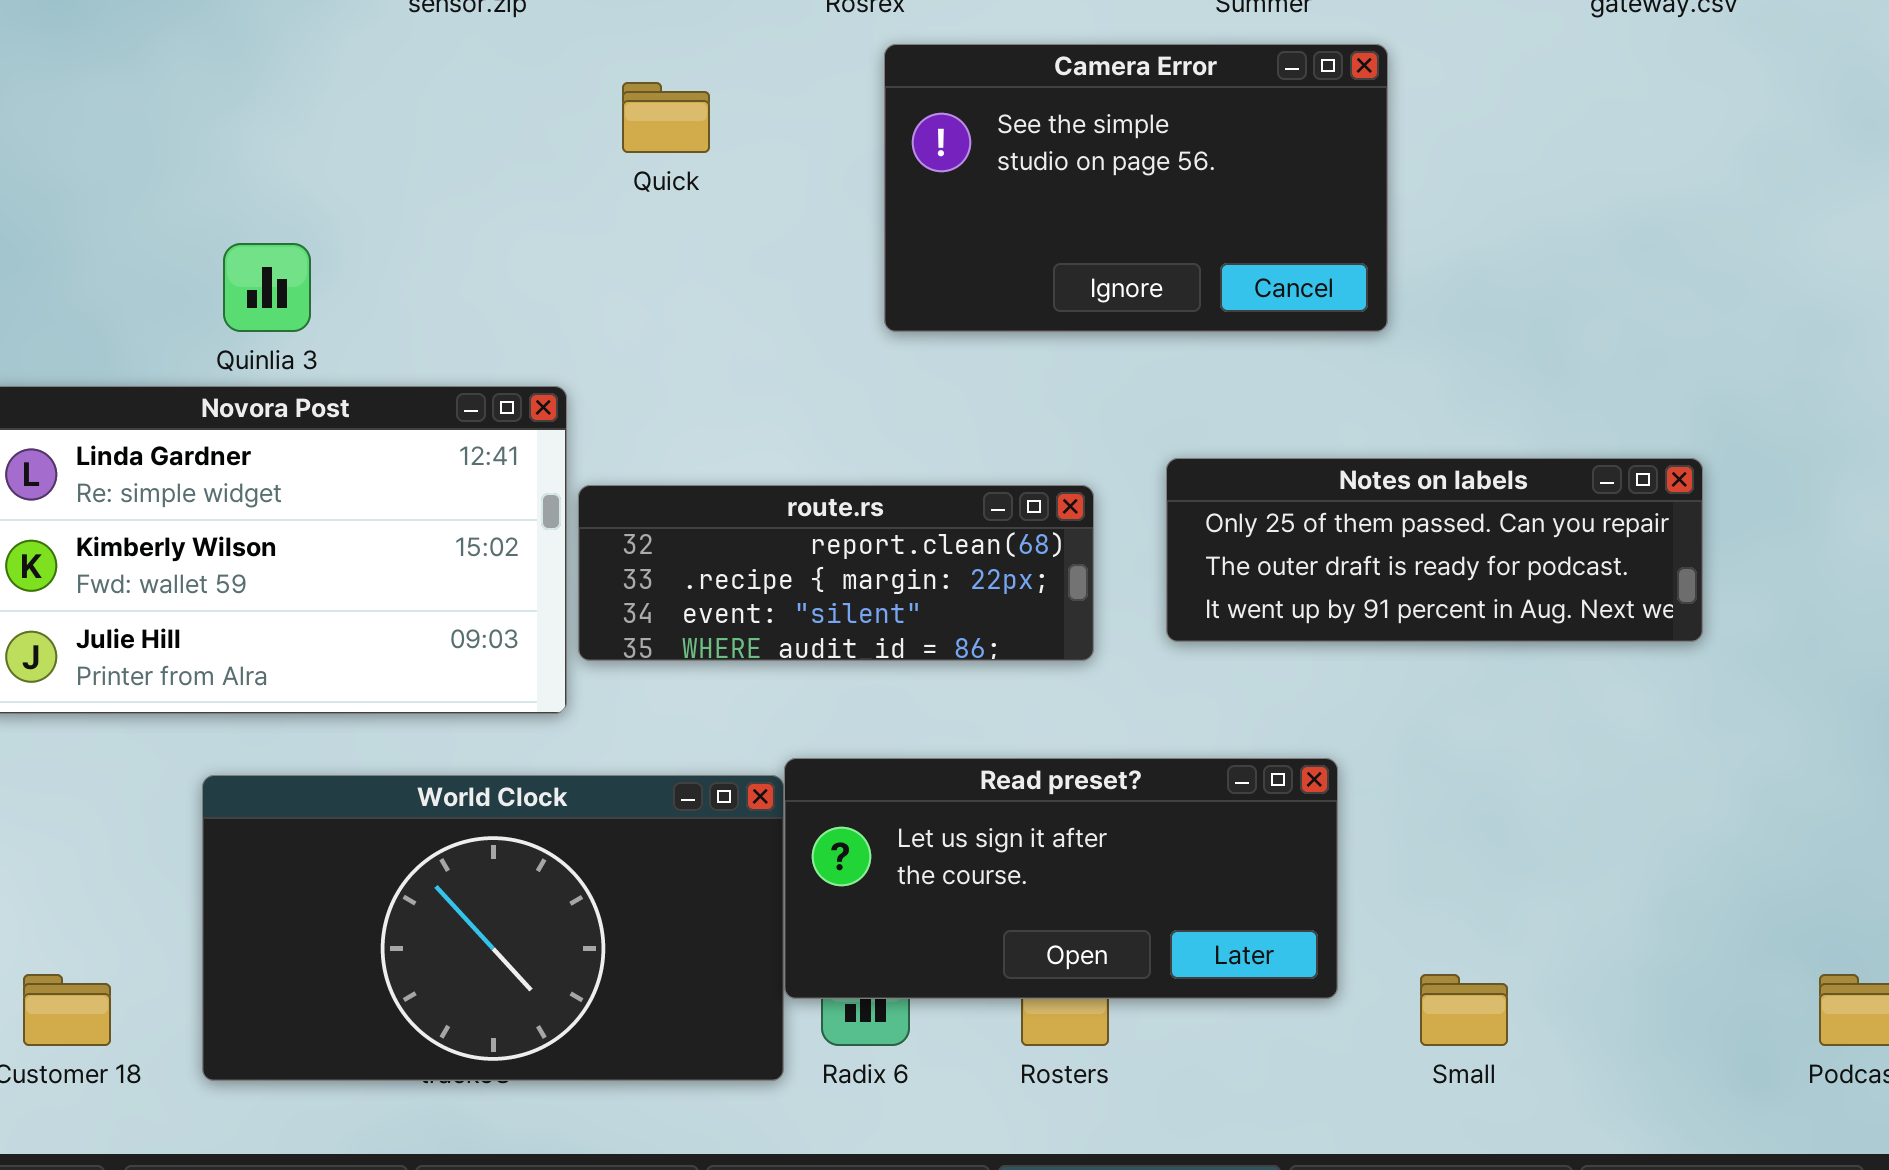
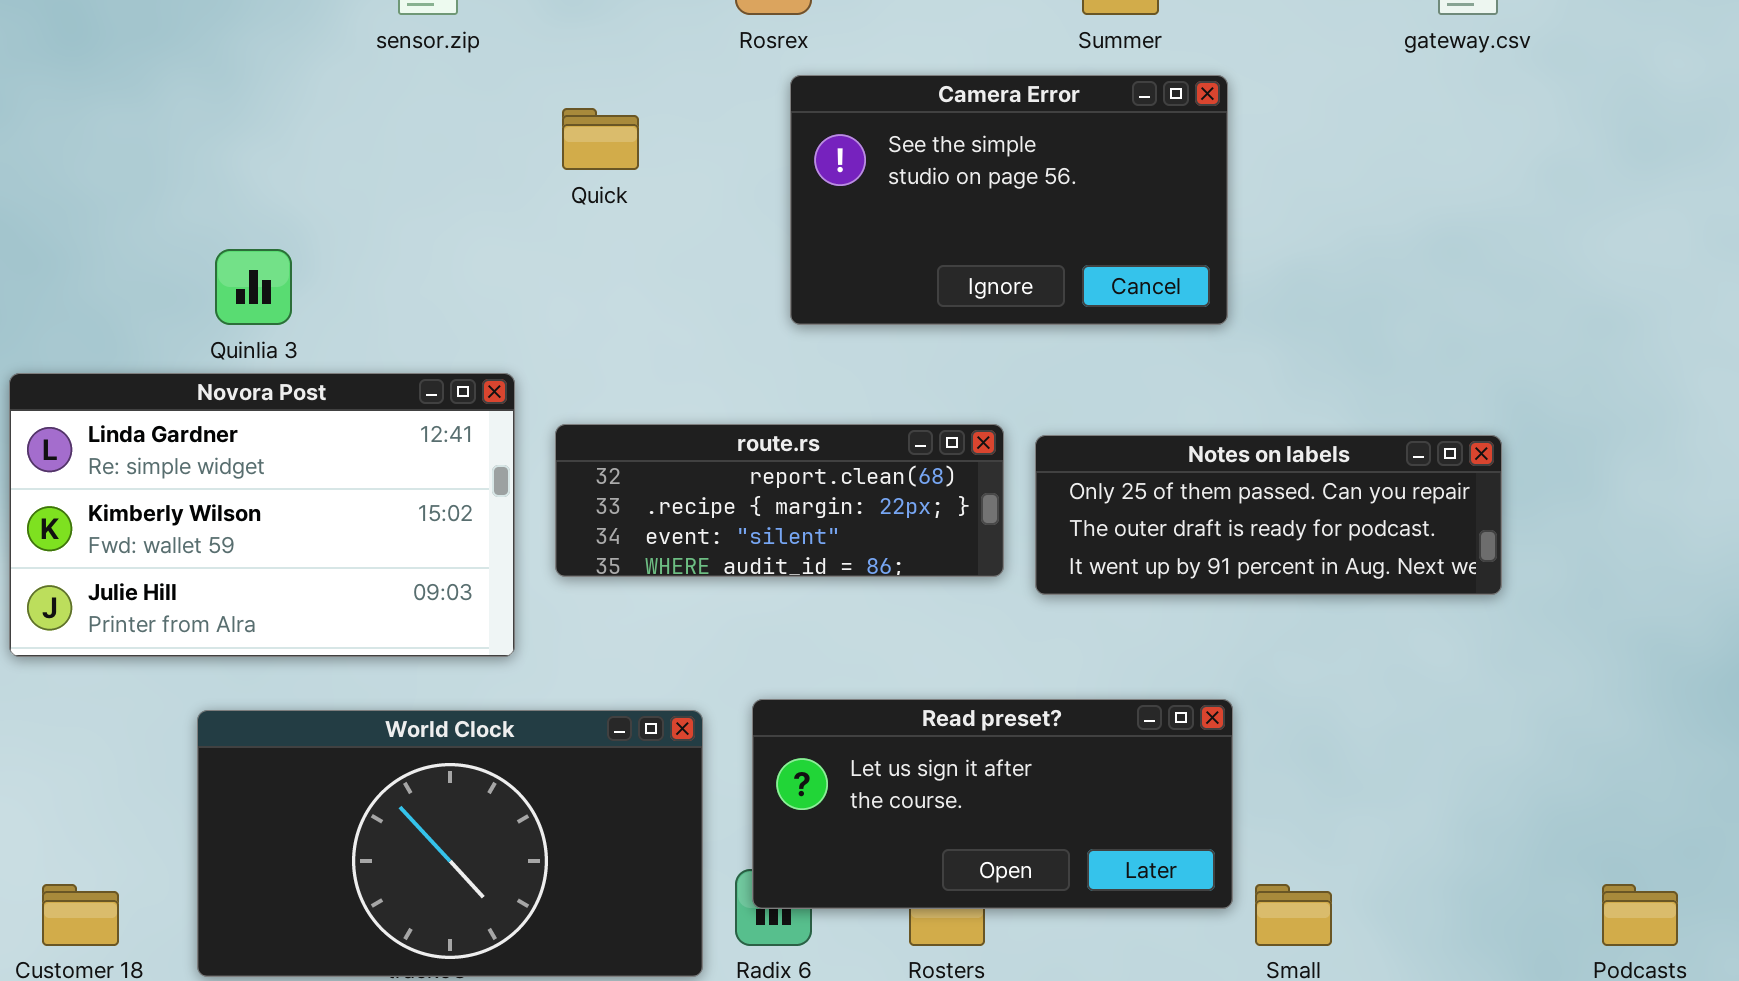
route.rs: [578,485,1094,661] -> [555,424,1004,577], moved
Read preset?: [784,758,1338,999] -> [752,699,1233,909], moved

